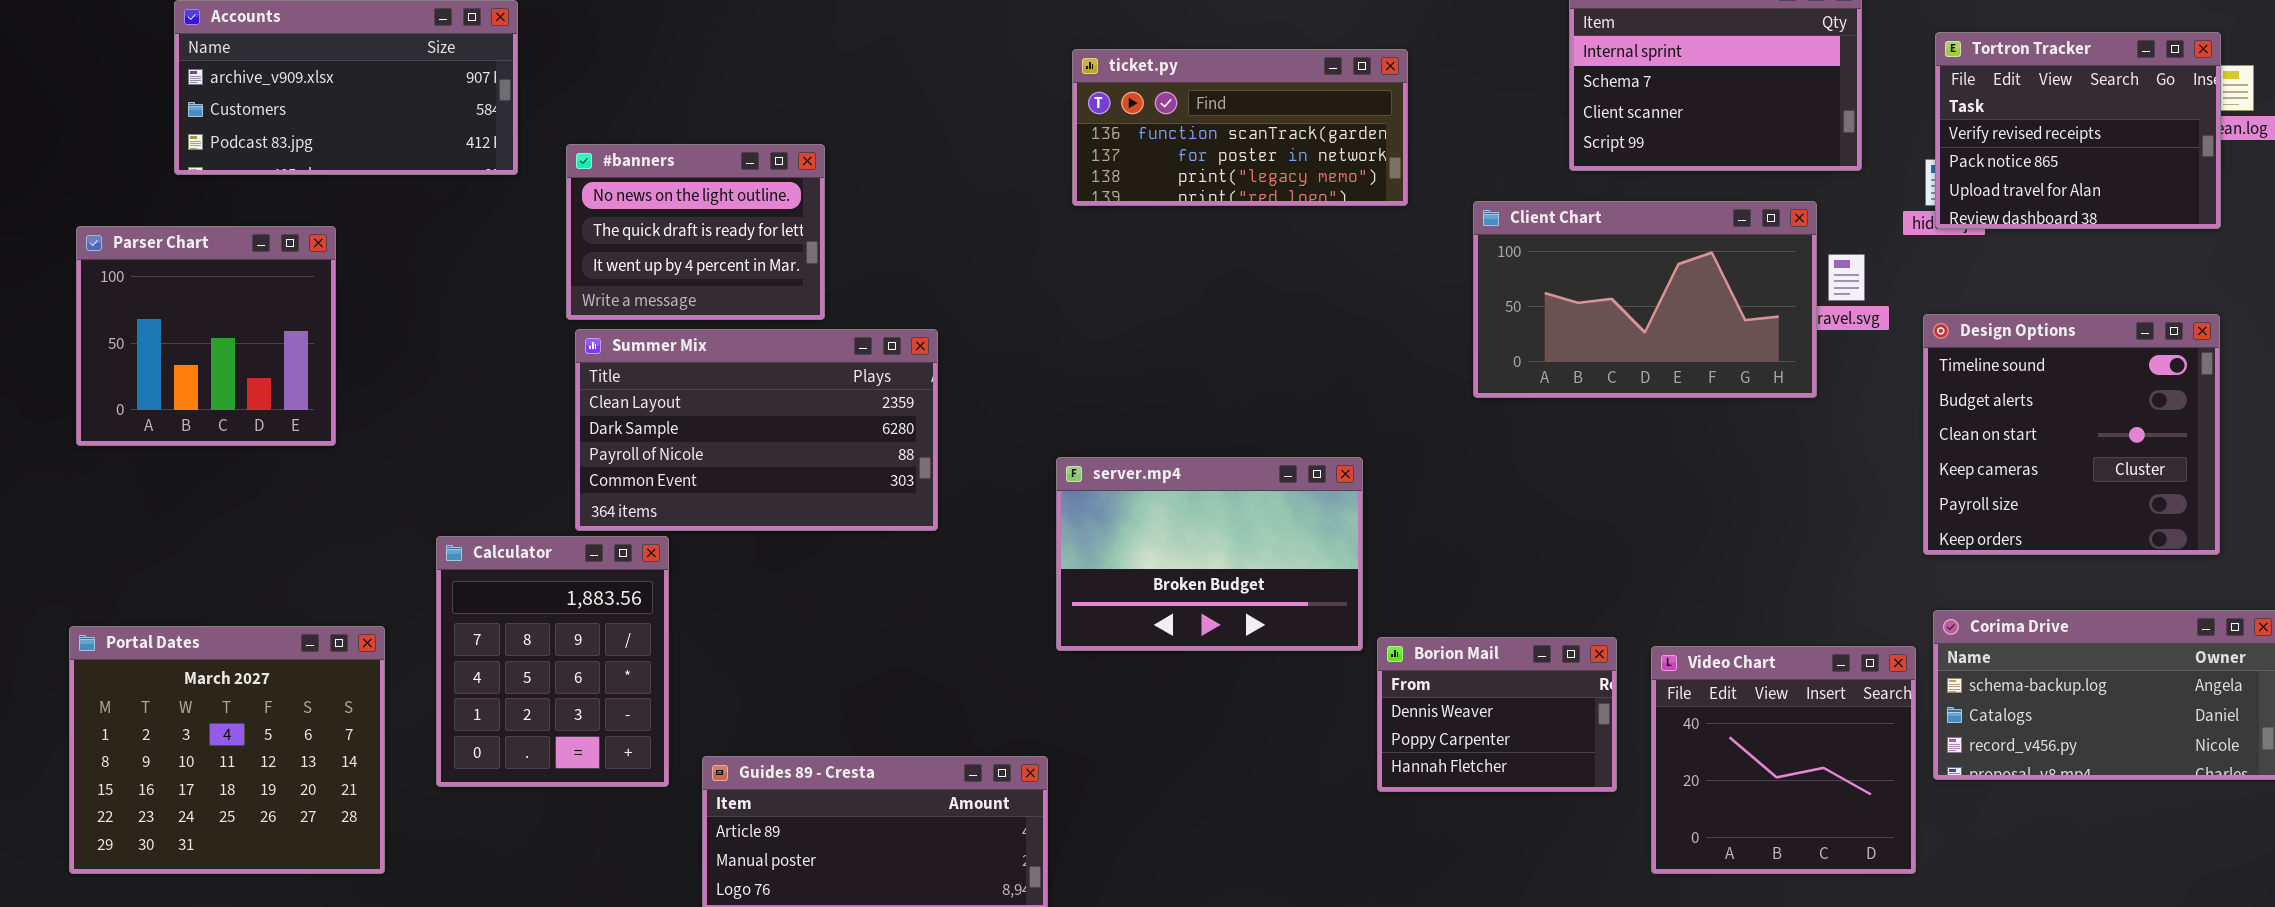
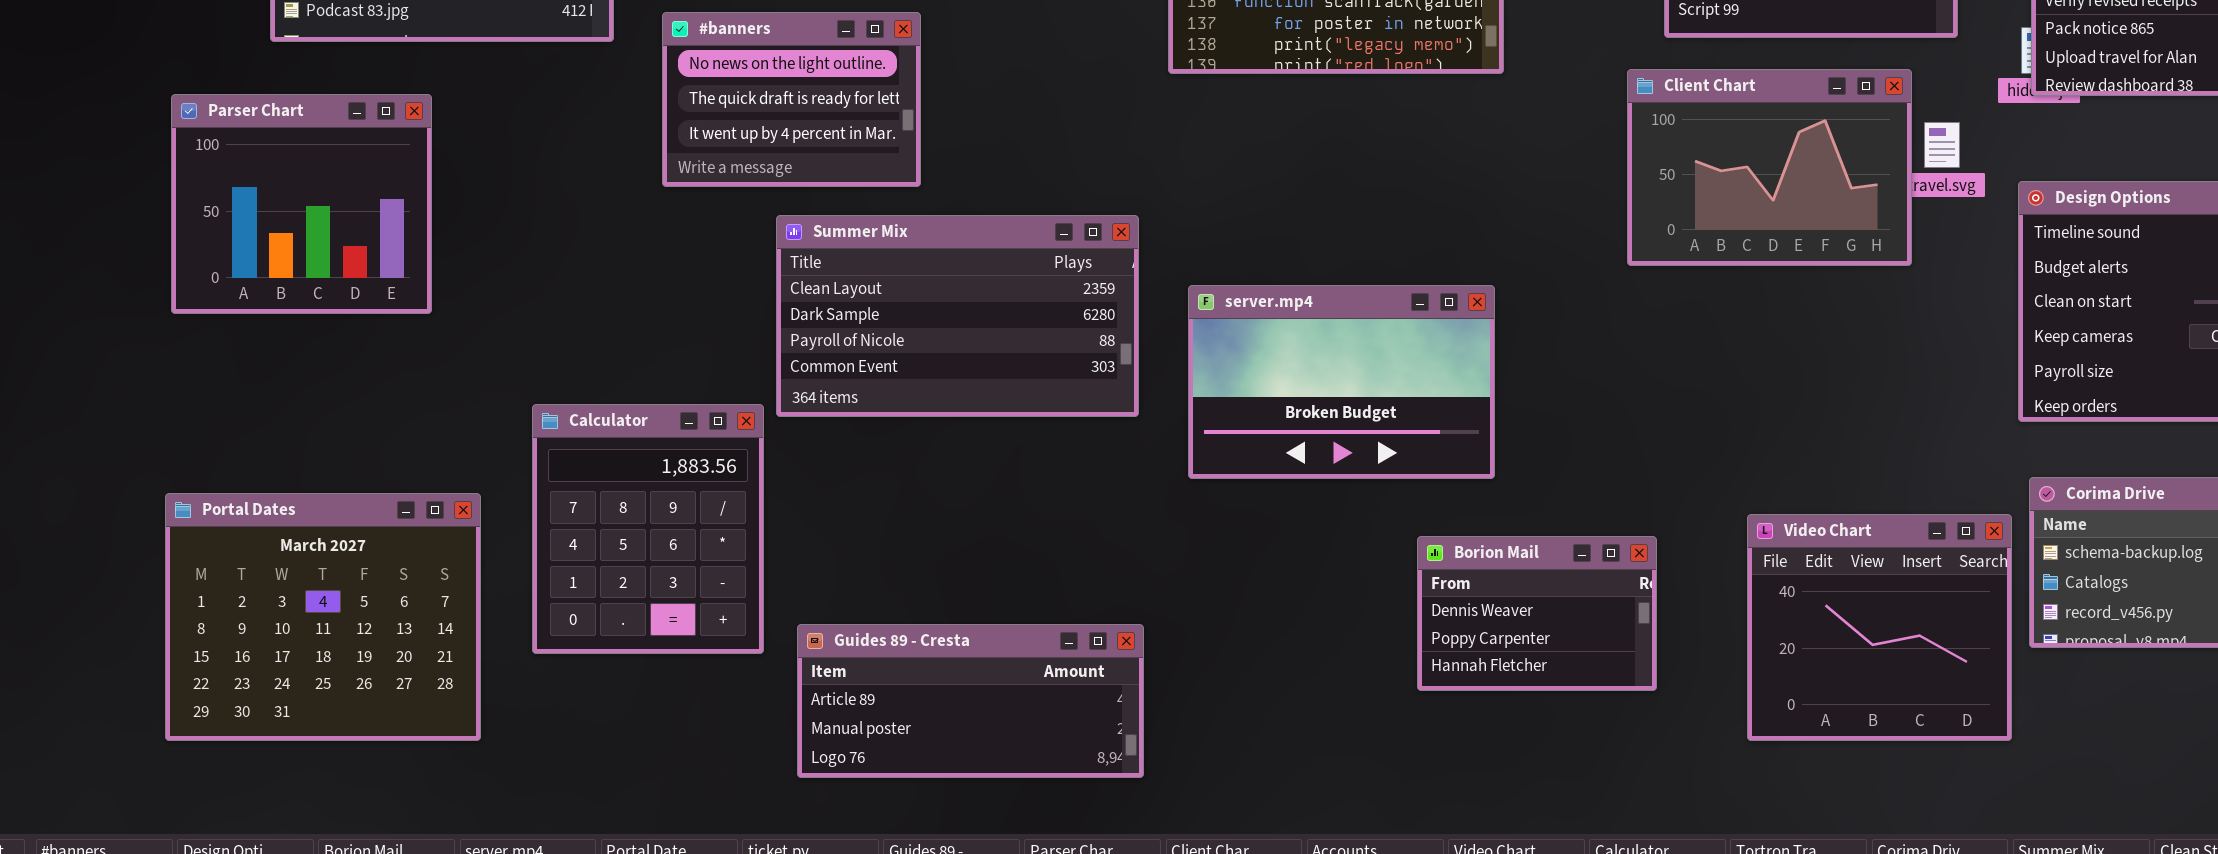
Client Chart: [1473,201,1817,398] -> [1627,69,1912,266], resized
Summer Mix: [575,329,938,531] -> [776,215,1139,417], moved
server.mp4: [1056,457,1363,651] -> [1188,285,1495,479], moved
Borion Mail: [1377,637,1617,792] -> [1417,536,1657,691], moved

